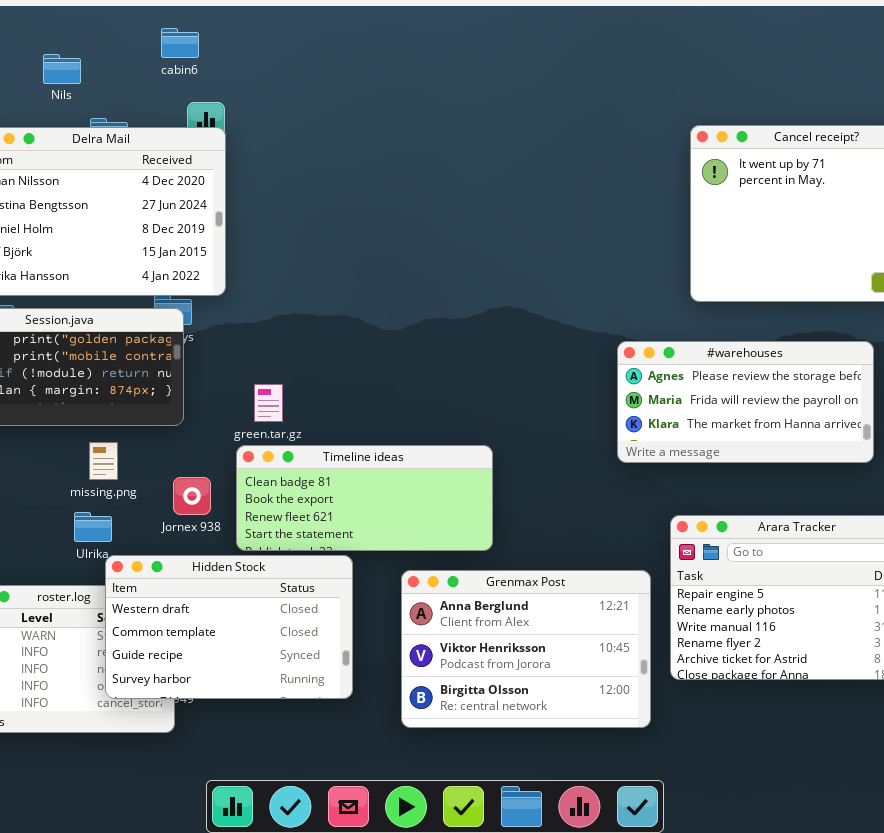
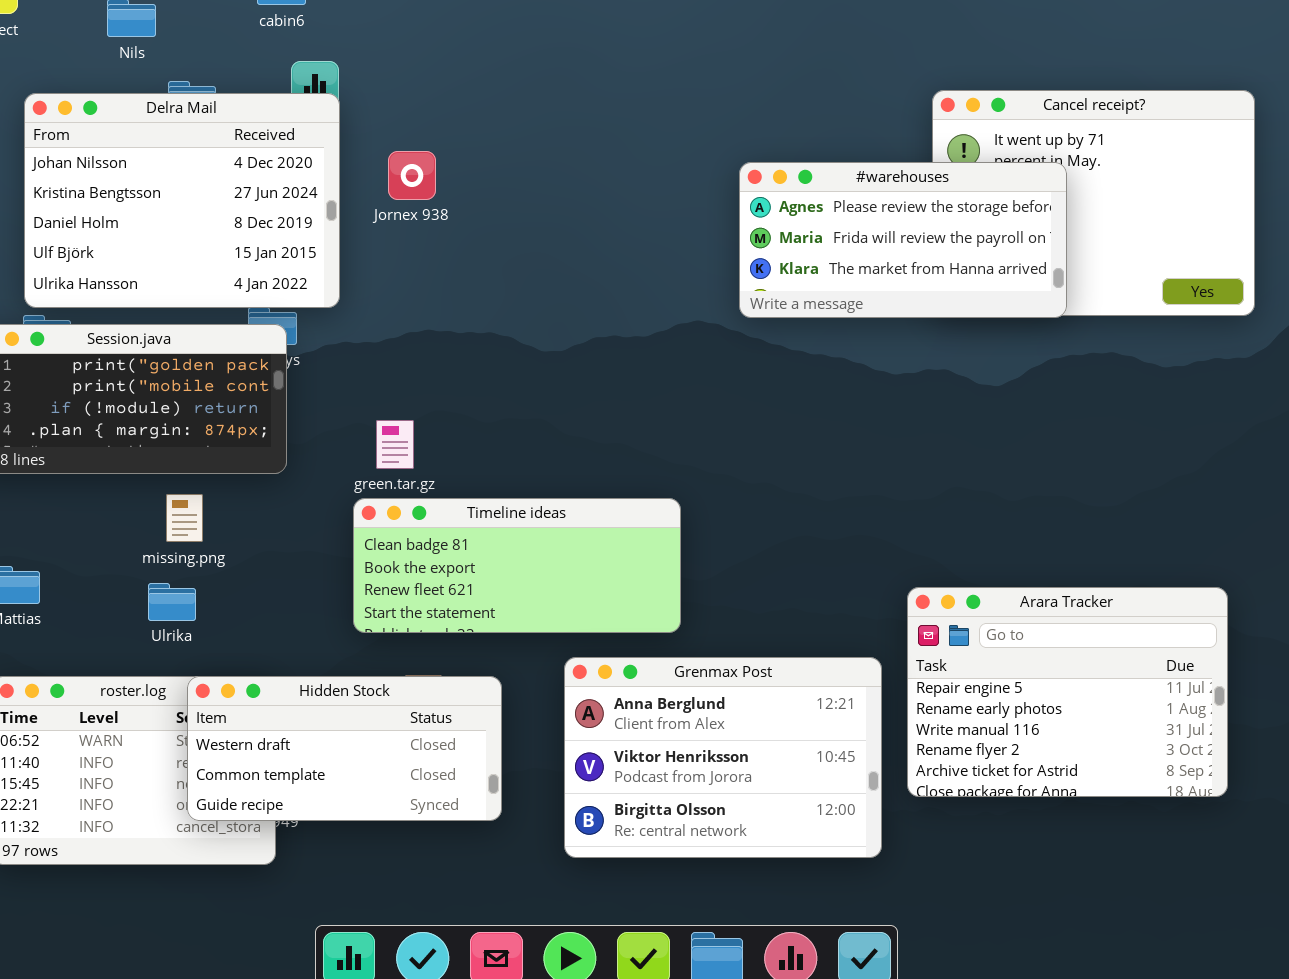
#warehouses: [617,341,874,463] -> [739,162,1067,318], moved
Jornex 938: [173,477,211,515] -> [388,151,436,200], moved
Hidden Stock: [105,555,353,699] -> [187,676,502,821], resized

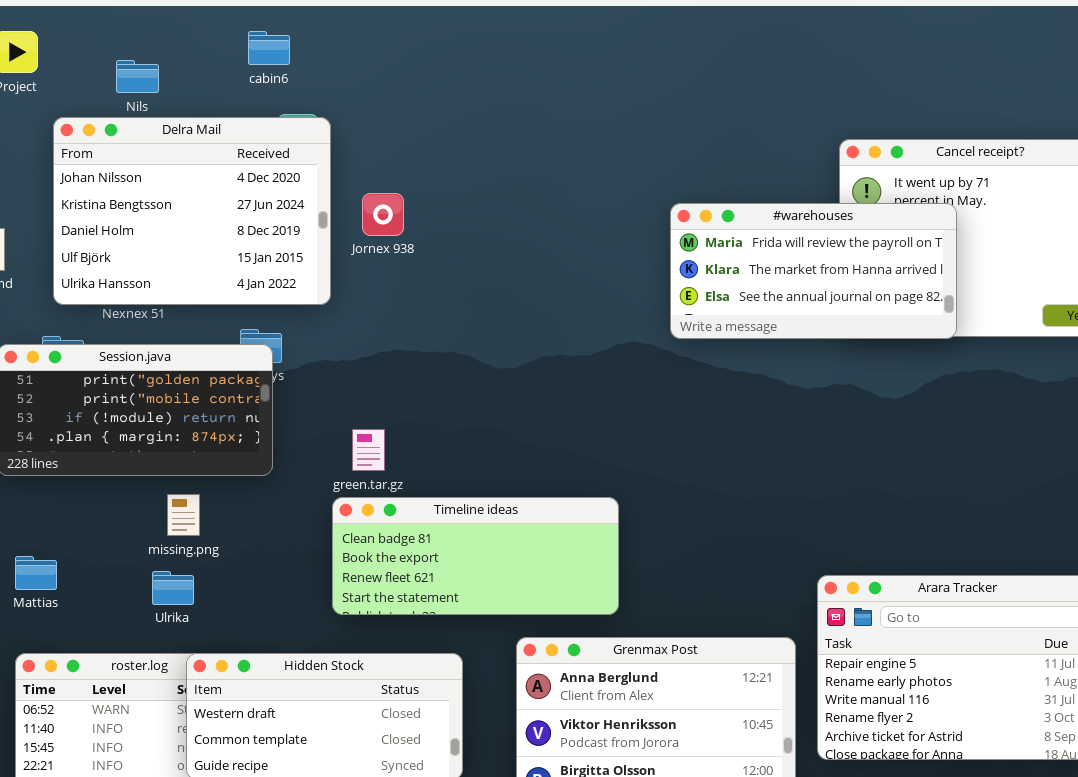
Delra Mail: [24,93,340,308] -> [53,117,331,305], moved
#warehouses: [739,162,1067,318] -> [670,203,957,339], scrolled down 1 row

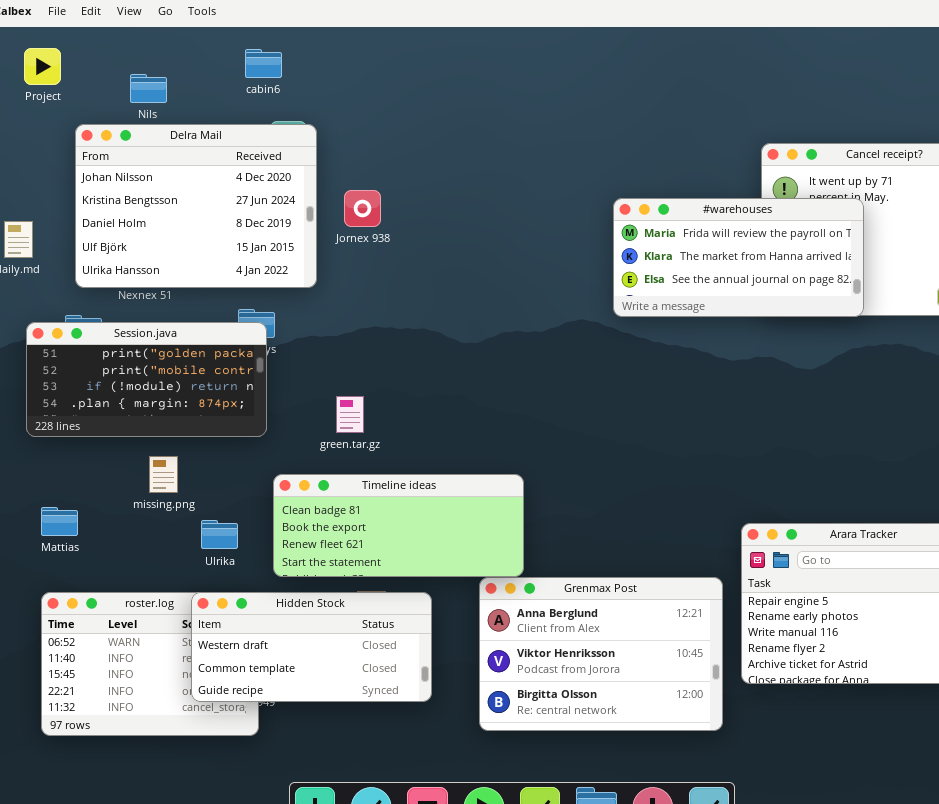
missing.png: [167,494,200,536] -> [149,456,178,493], moved
Timeline ideas: [332,497,619,615] -> [273,474,524,577], moved
Ulrika: [152,571,194,605] -> [201,520,238,549], moved

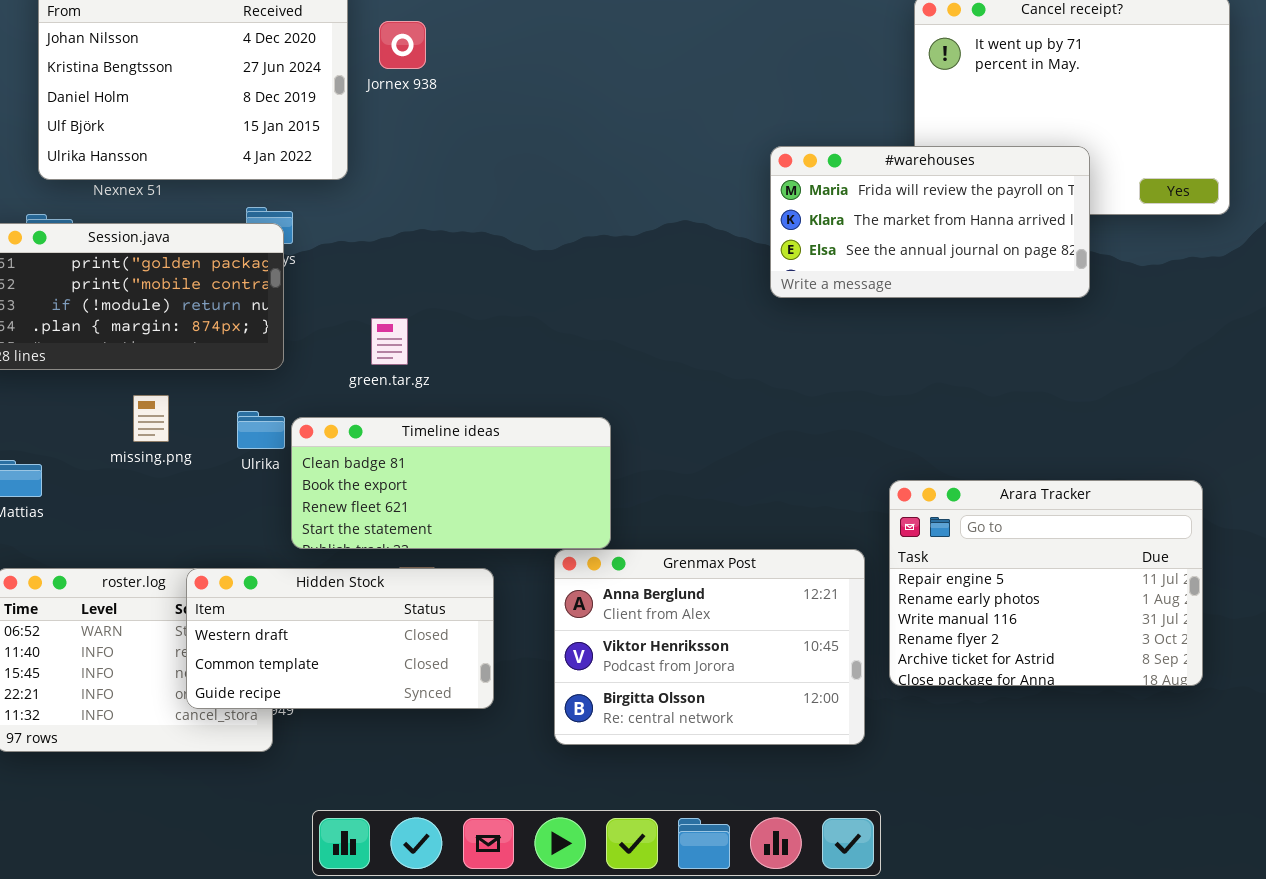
Jornex 938: [344,190,381,227] -> [379,21,426,69], moved
#warehouses: [613,198,864,317] -> [770,146,1090,298], moved
Ulrika: [201,520,238,549] -> [237,411,285,449], moved

